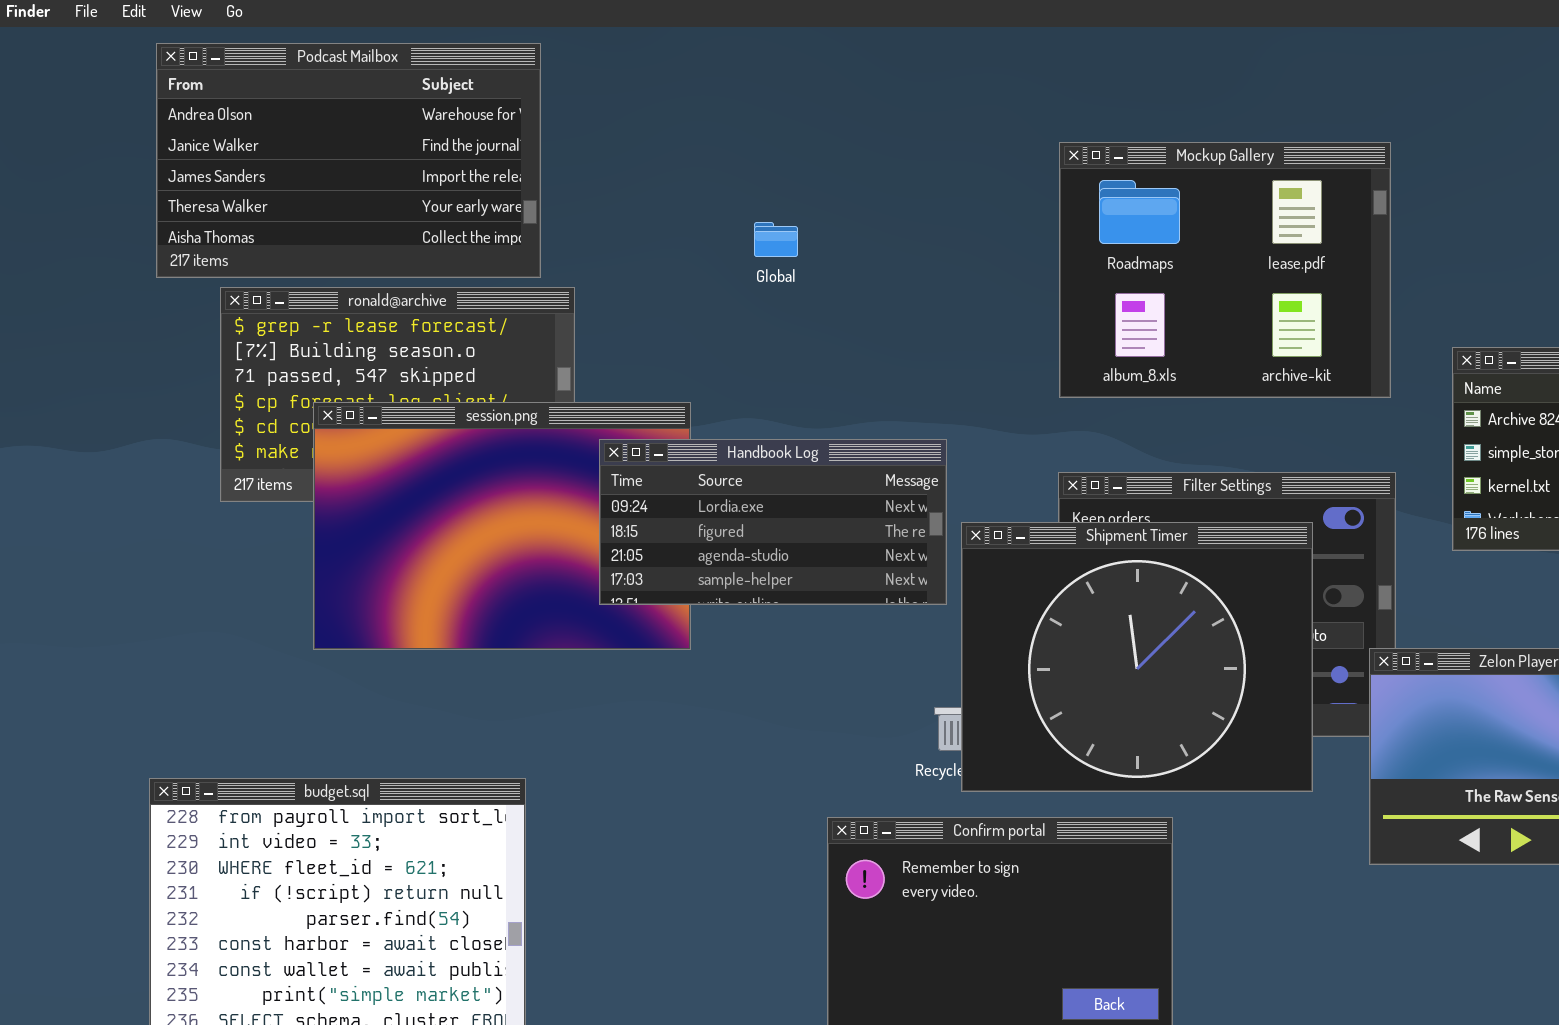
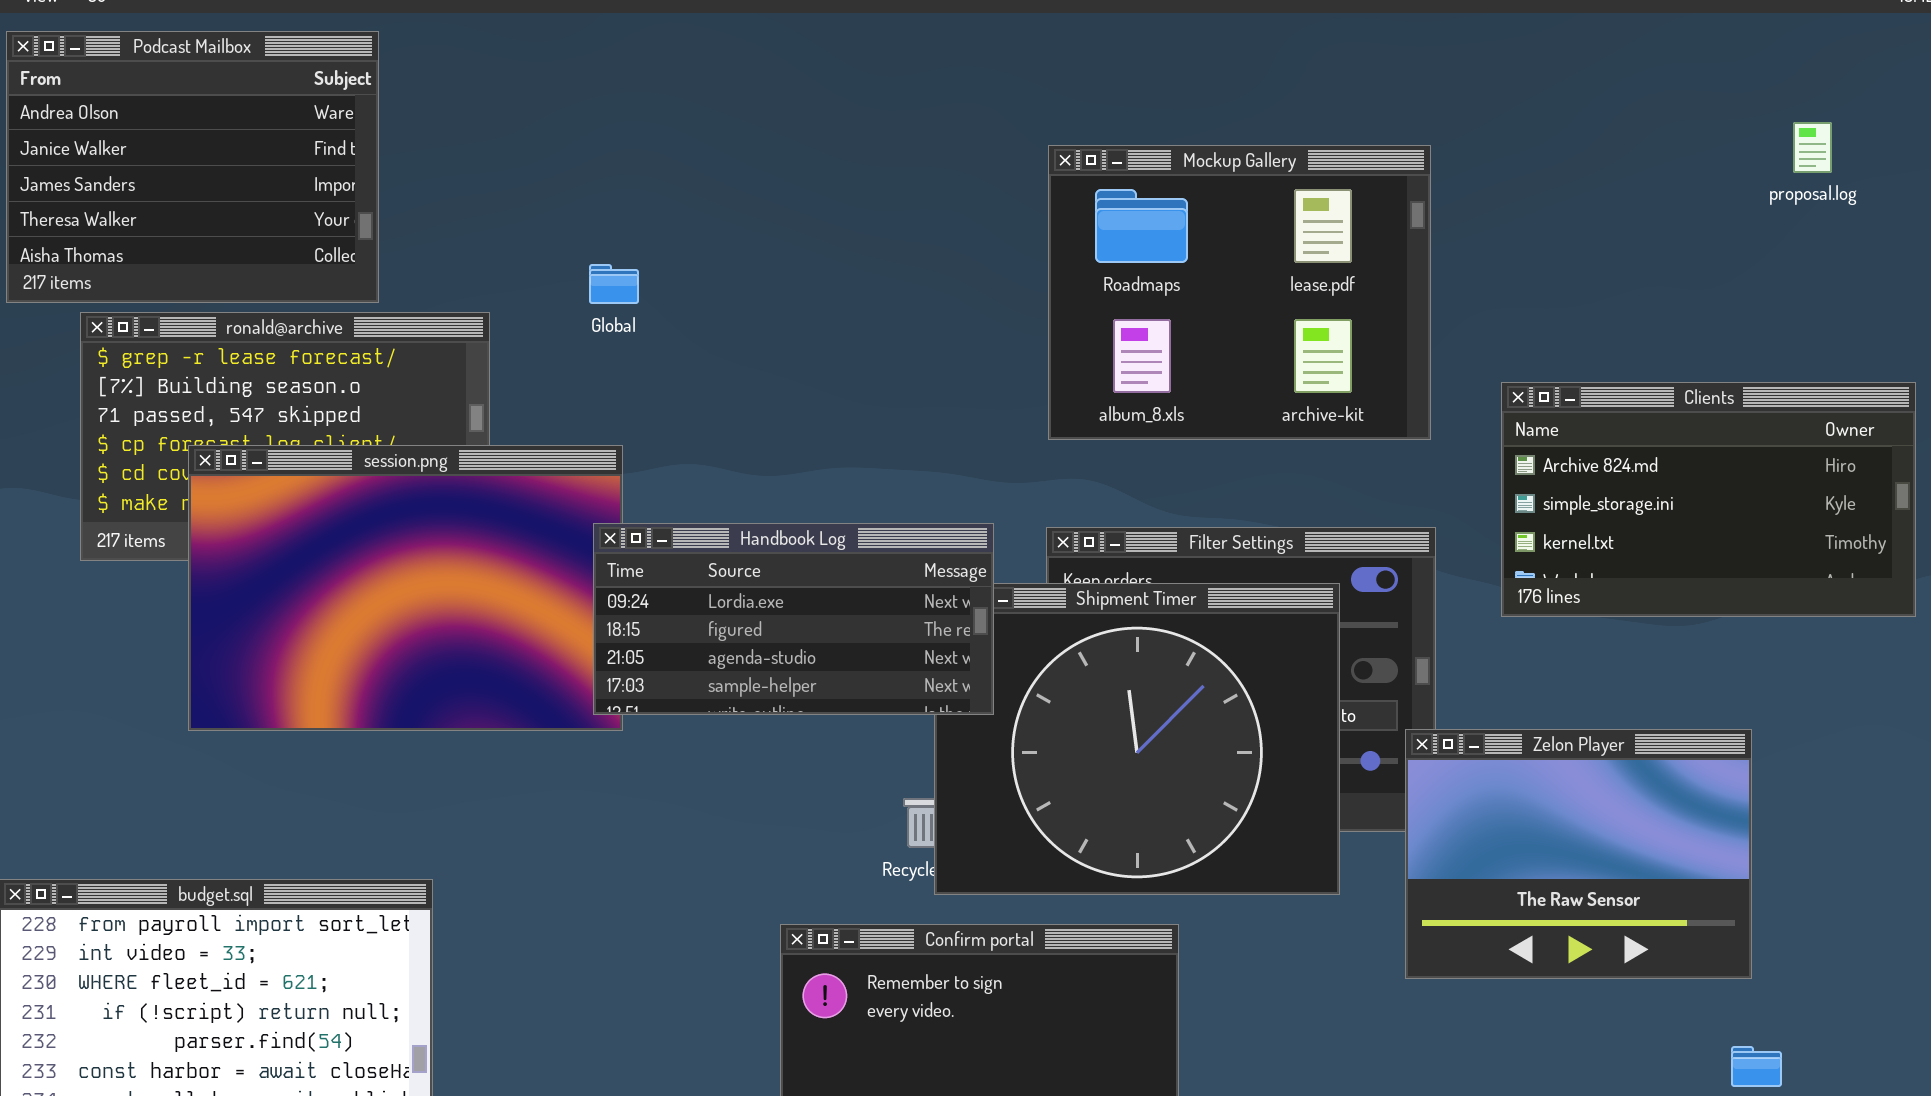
Podcast Mailbox: [156,43,541,278] -> [6,31,379,303], resized
Global: [754,222,798,257] -> [589,264,639,304], moved
Handbook Log: [599,439,947,605] -> [593,523,994,715], moved

